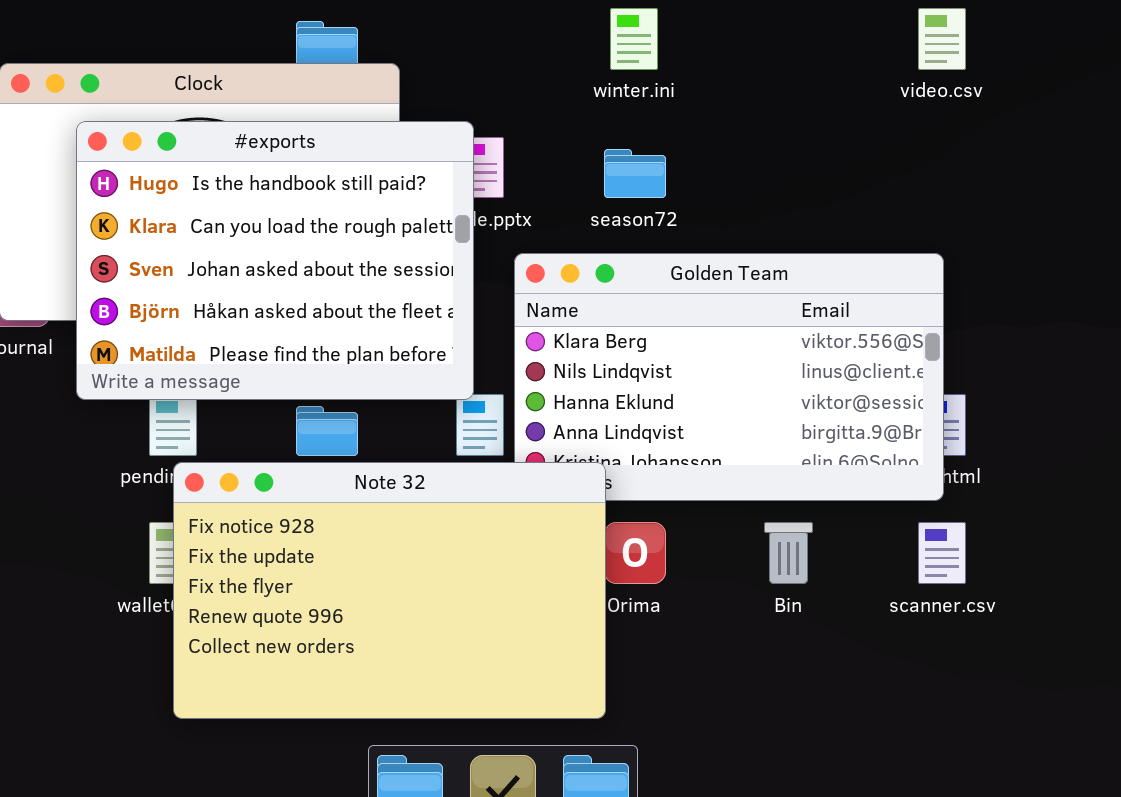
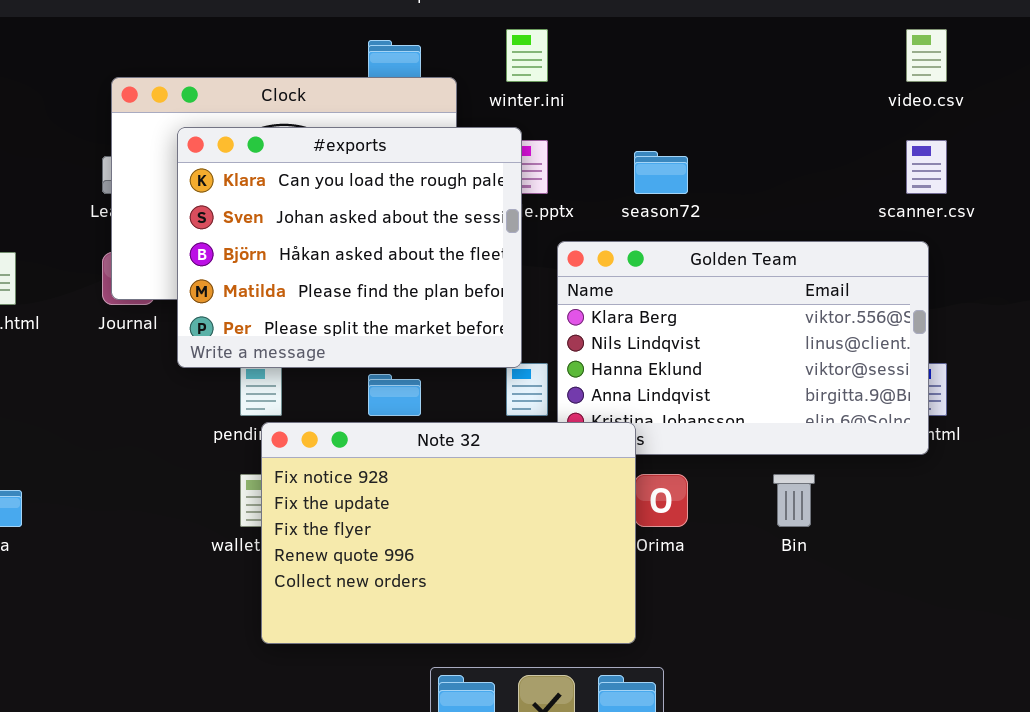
winter.ini: [610,8,658,70] -> [506,29,548,82], moved
#exports: [76,121,474,400] -> [177,127,522,368], scrolled down 1 row
scanner.csv: [918,522,966,584] -> [906,140,947,194], moved

